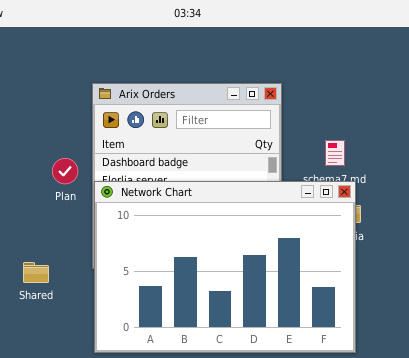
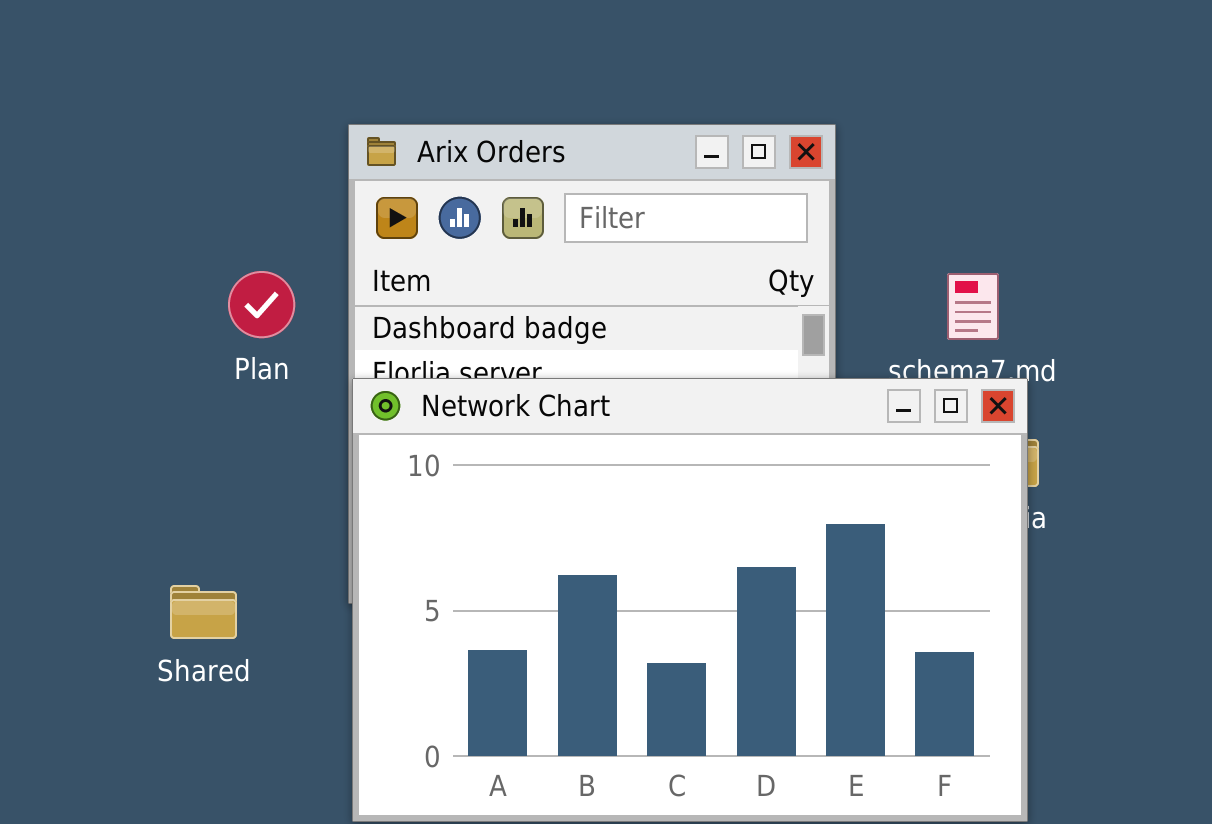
Plan: [52,158,78,184] -> [228,271,295,338], moved

